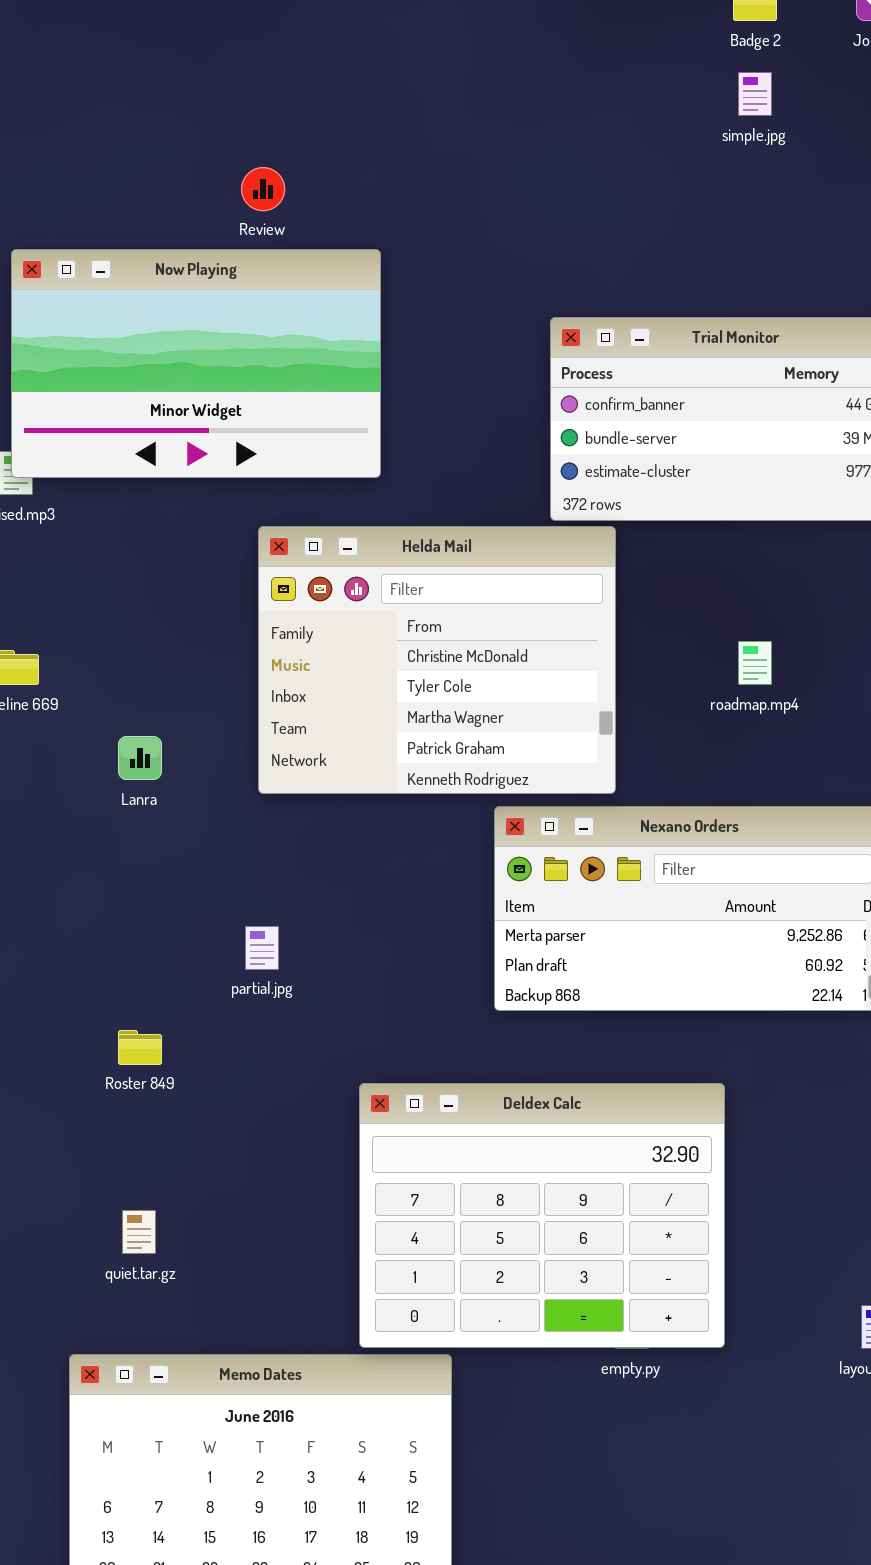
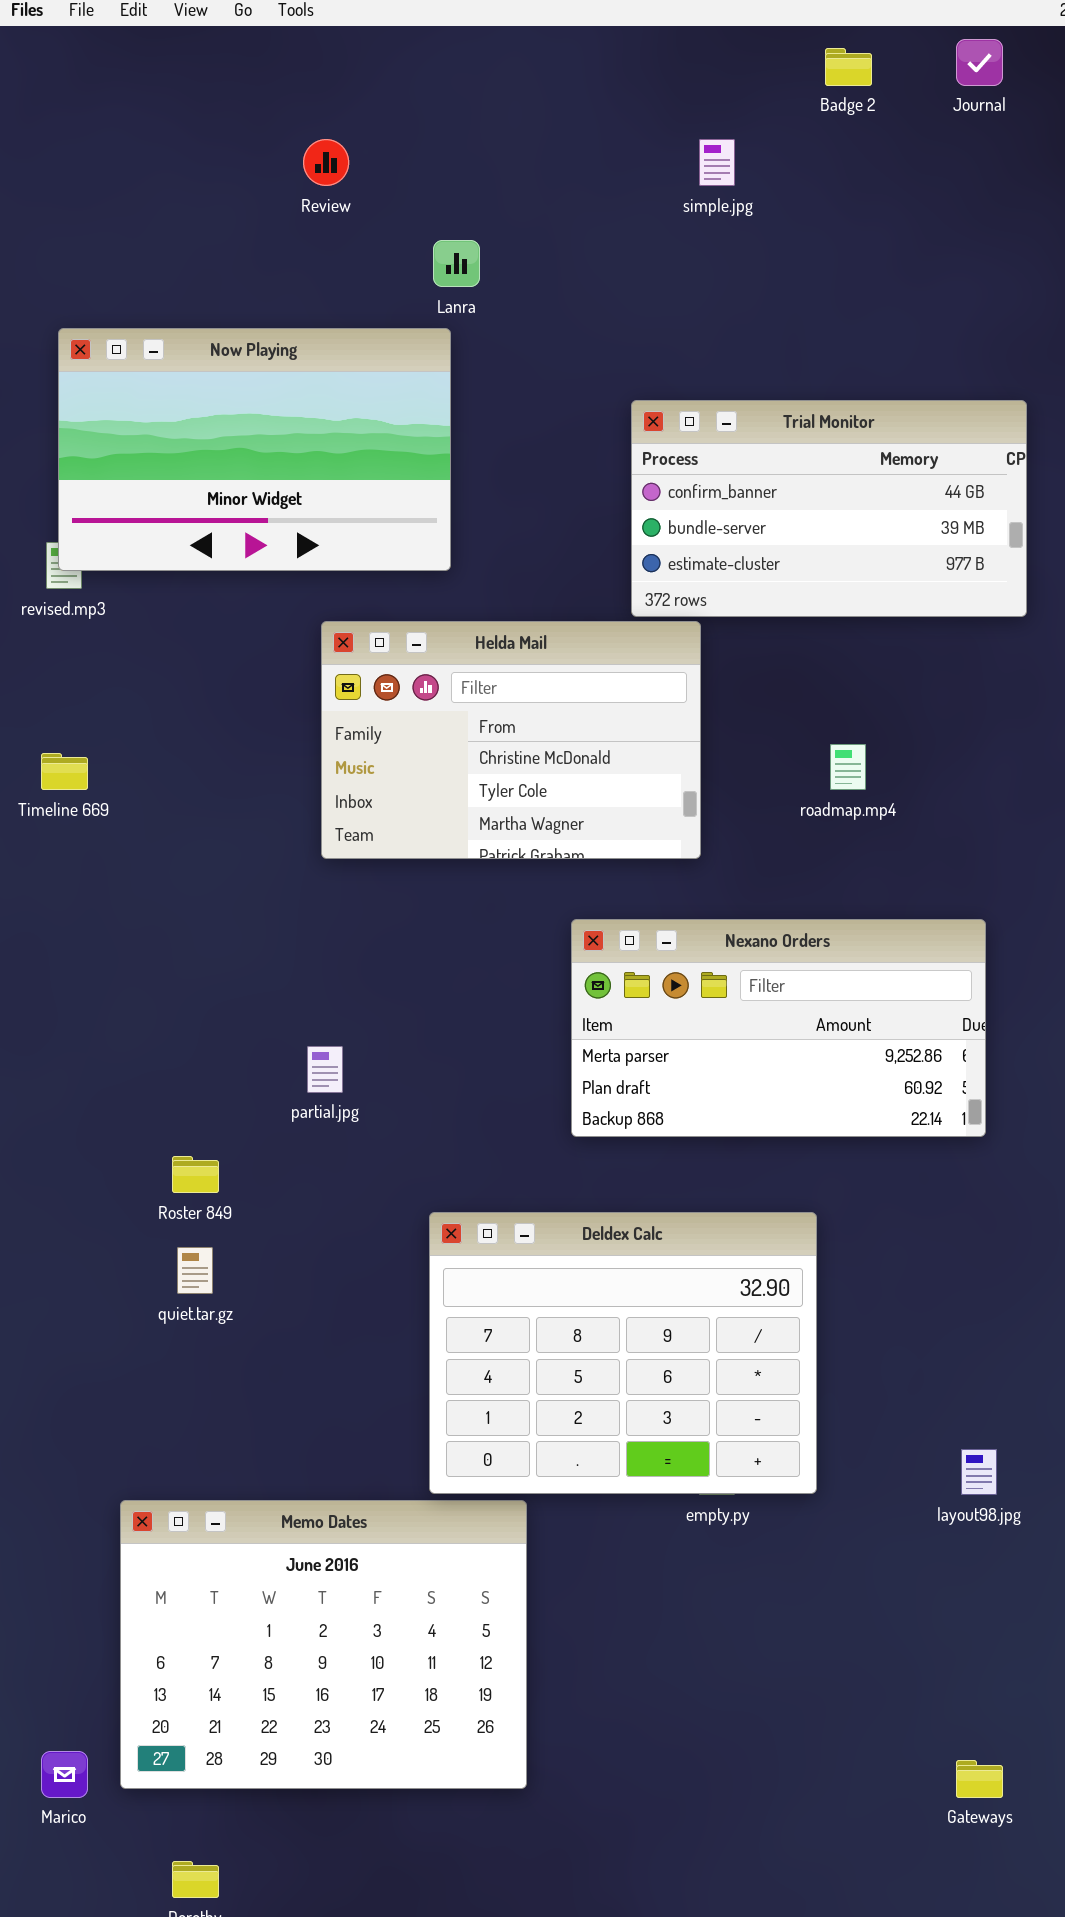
simple.jpg: [738,72,772,116] -> [699,139,735,186], moved
Review: [241,167,285,211] -> [303,139,349,186], moved
Helda Mail: [258,526,616,794] -> [321,621,701,859], resized
Lanra: [118,736,162,780] -> [433,240,480,287], moved
quiet.tar.gz: [122,1210,156,1254] -> [177,1247,213,1294], moved

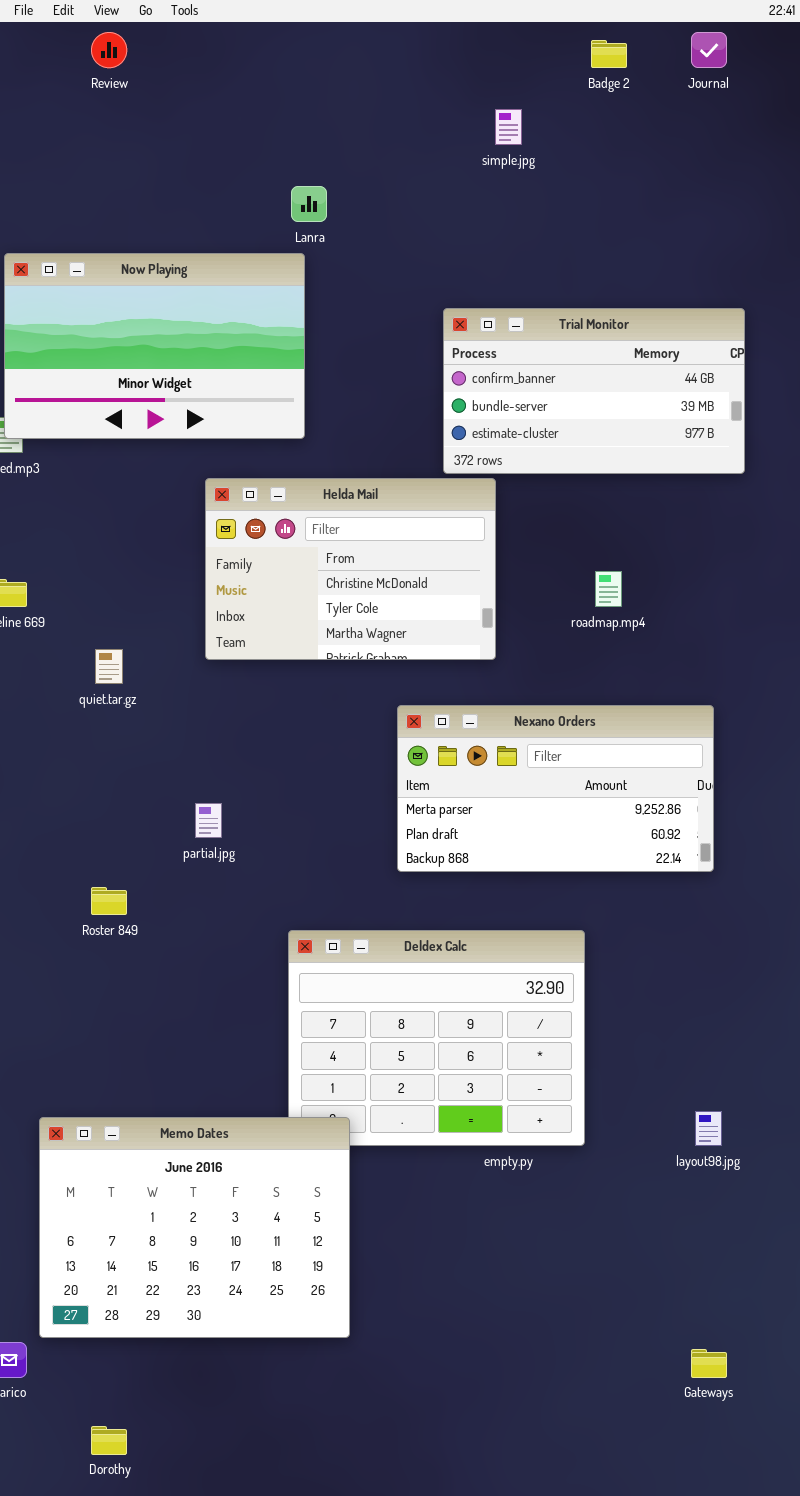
Review: [303,139,349,186] -> [91,32,127,68], moved
quiet.tar.gz: [177,1247,213,1294] -> [95,649,123,684], moved
Memo Dates: [120,1500,527,1789] -> [39,1117,350,1338], moved

